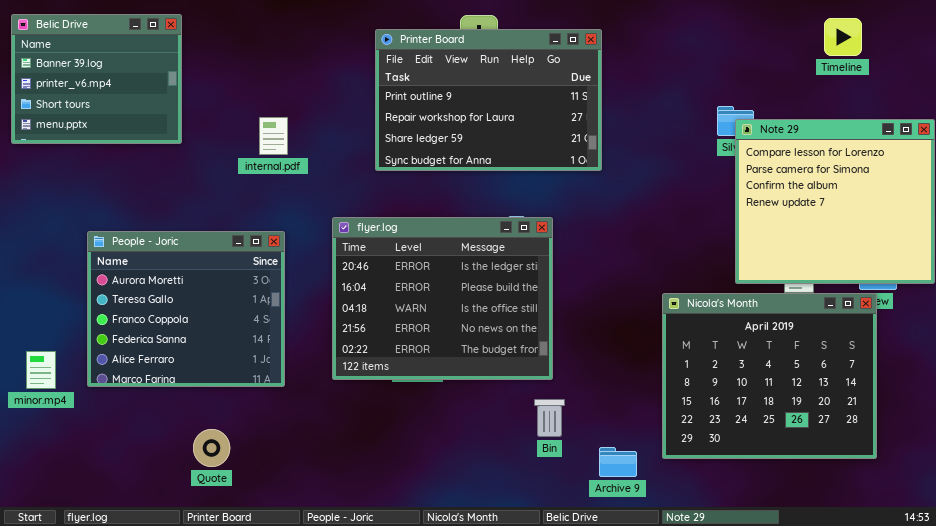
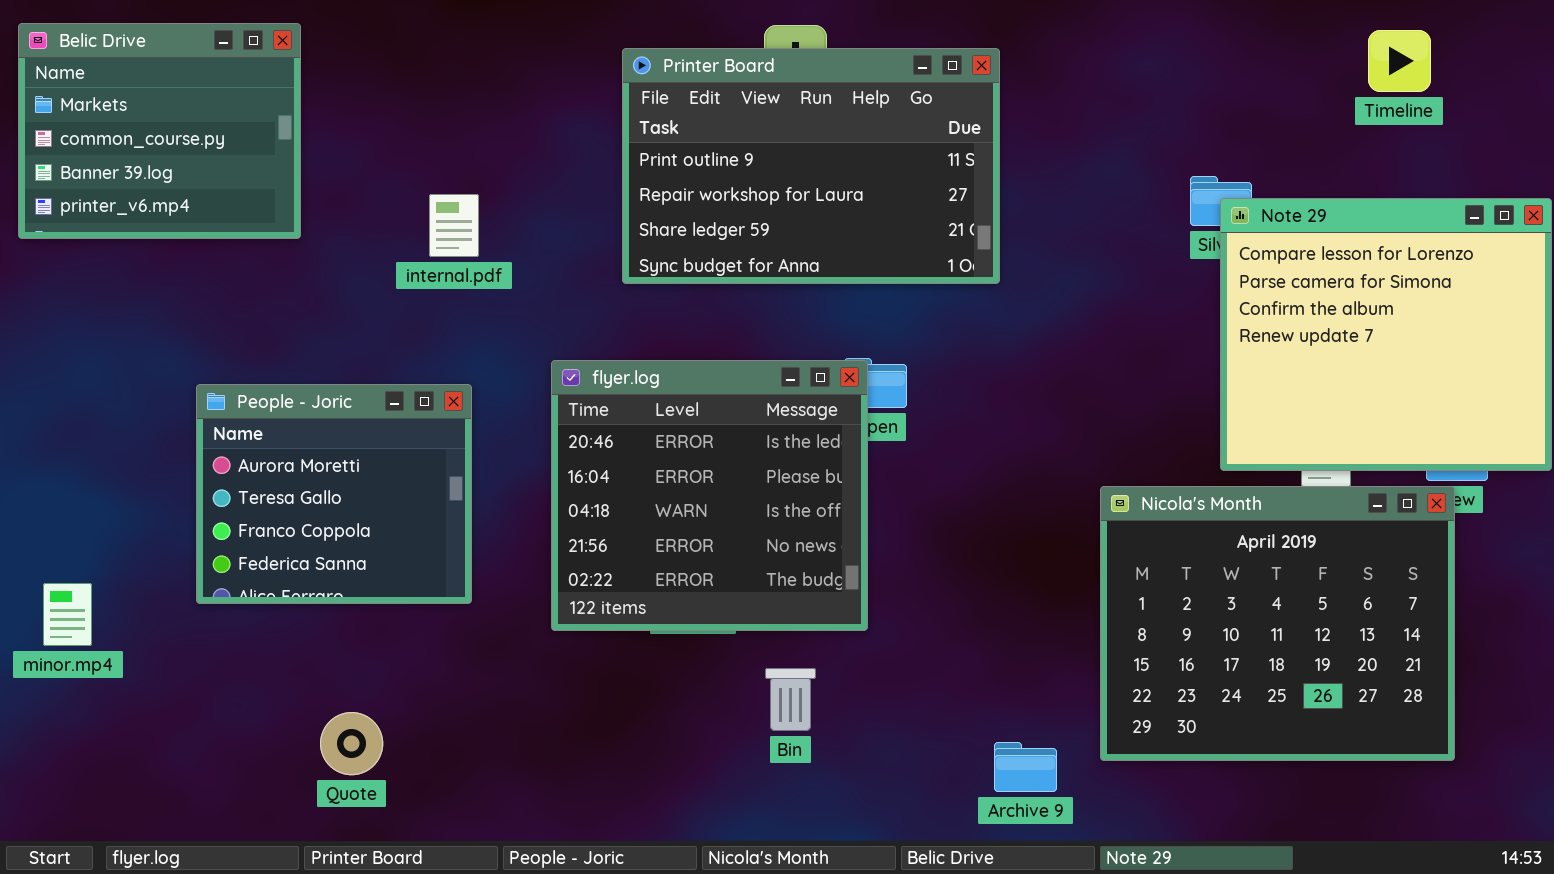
Belic Drive: [11,14,182,144] -> [18,23,301,239], scrolled up 2 rows
flyer.log: [332,217,553,380] -> [551,360,868,631], resized
People - Joric: [87,231,285,387] -> [196,384,472,604], resized
Bin: [534,399,565,437] -> [765,668,816,731], moved

